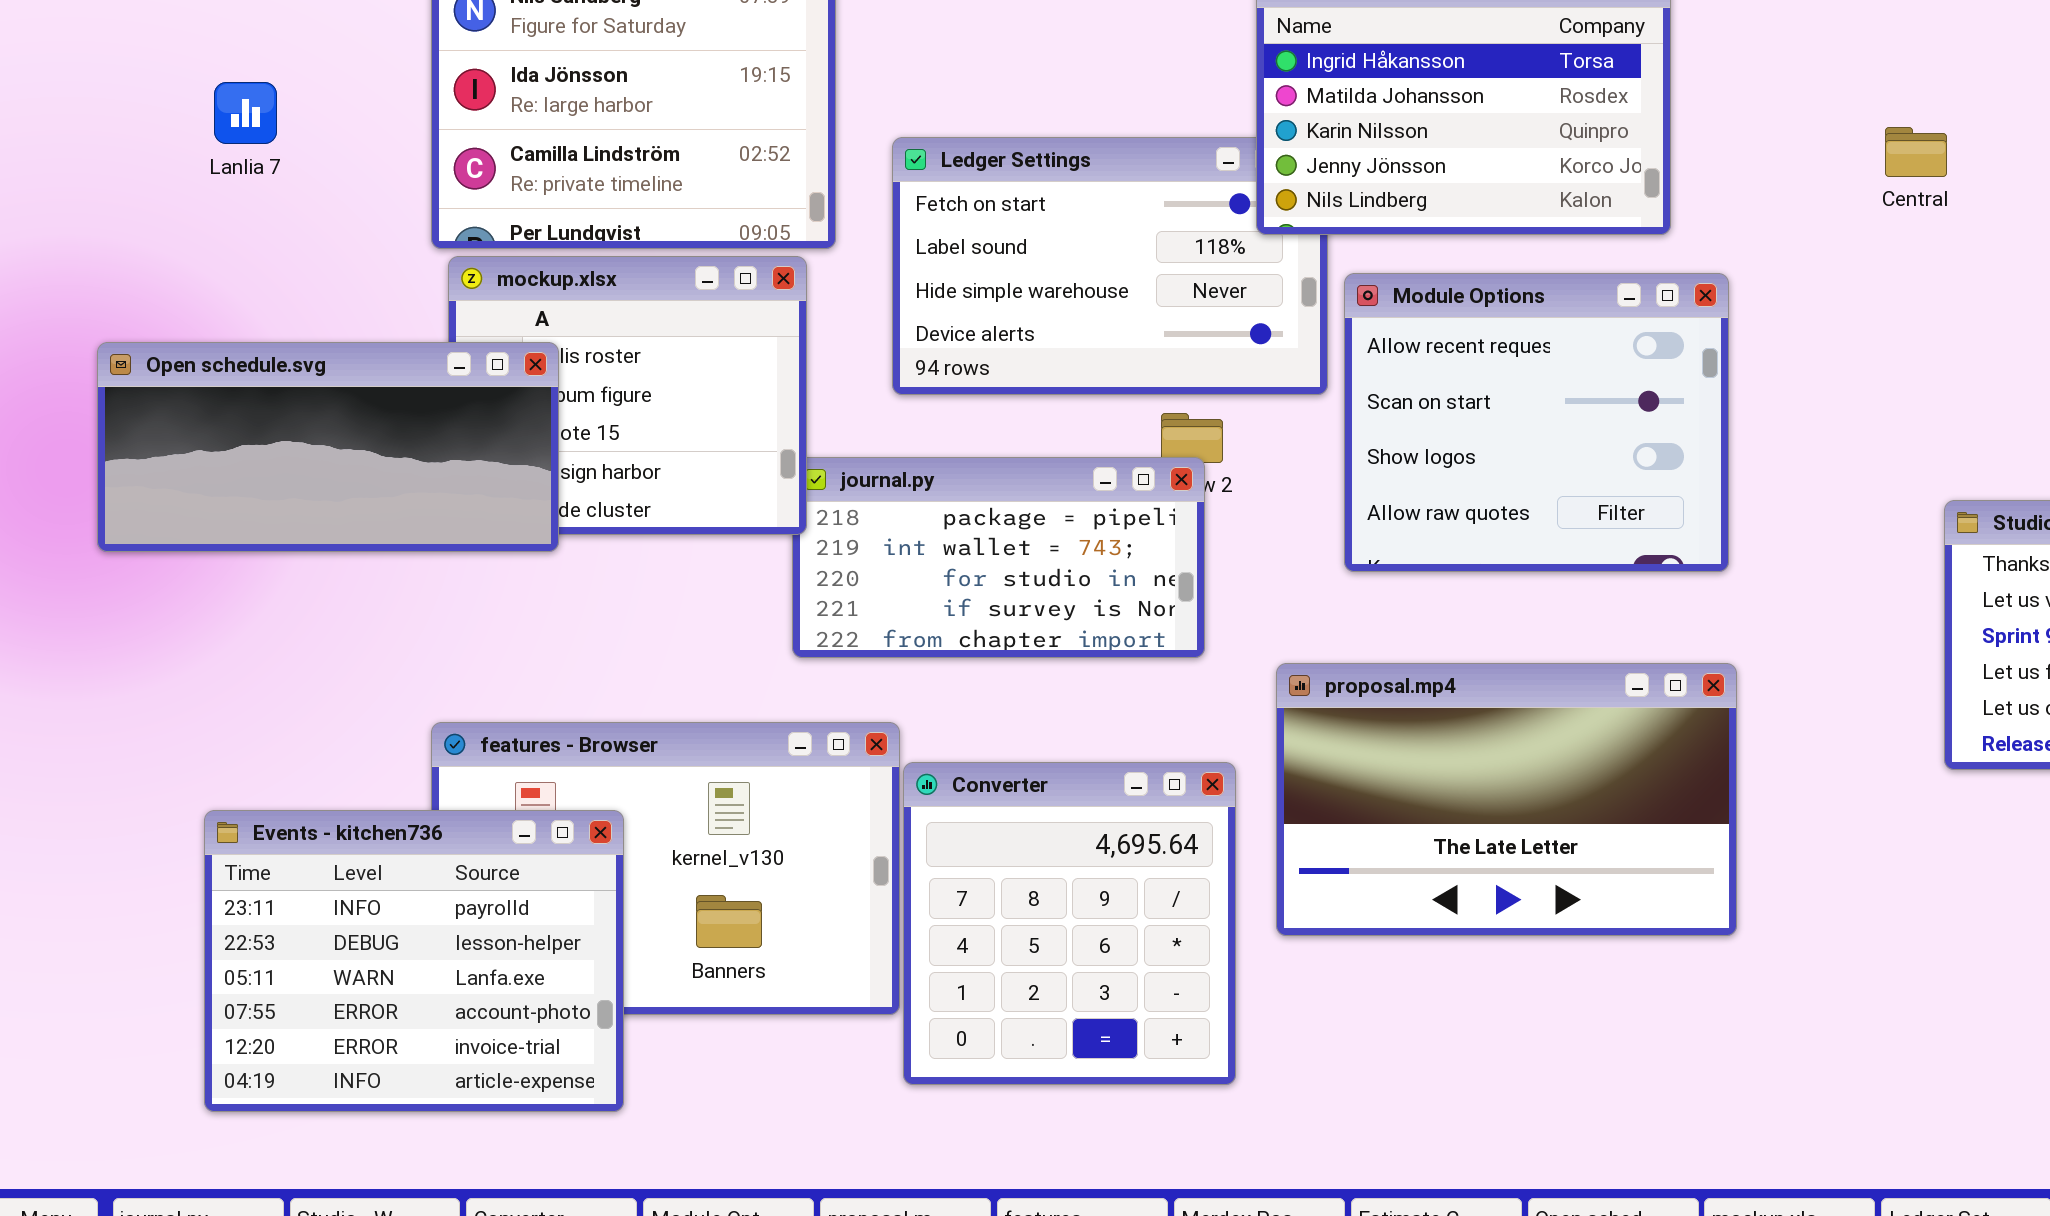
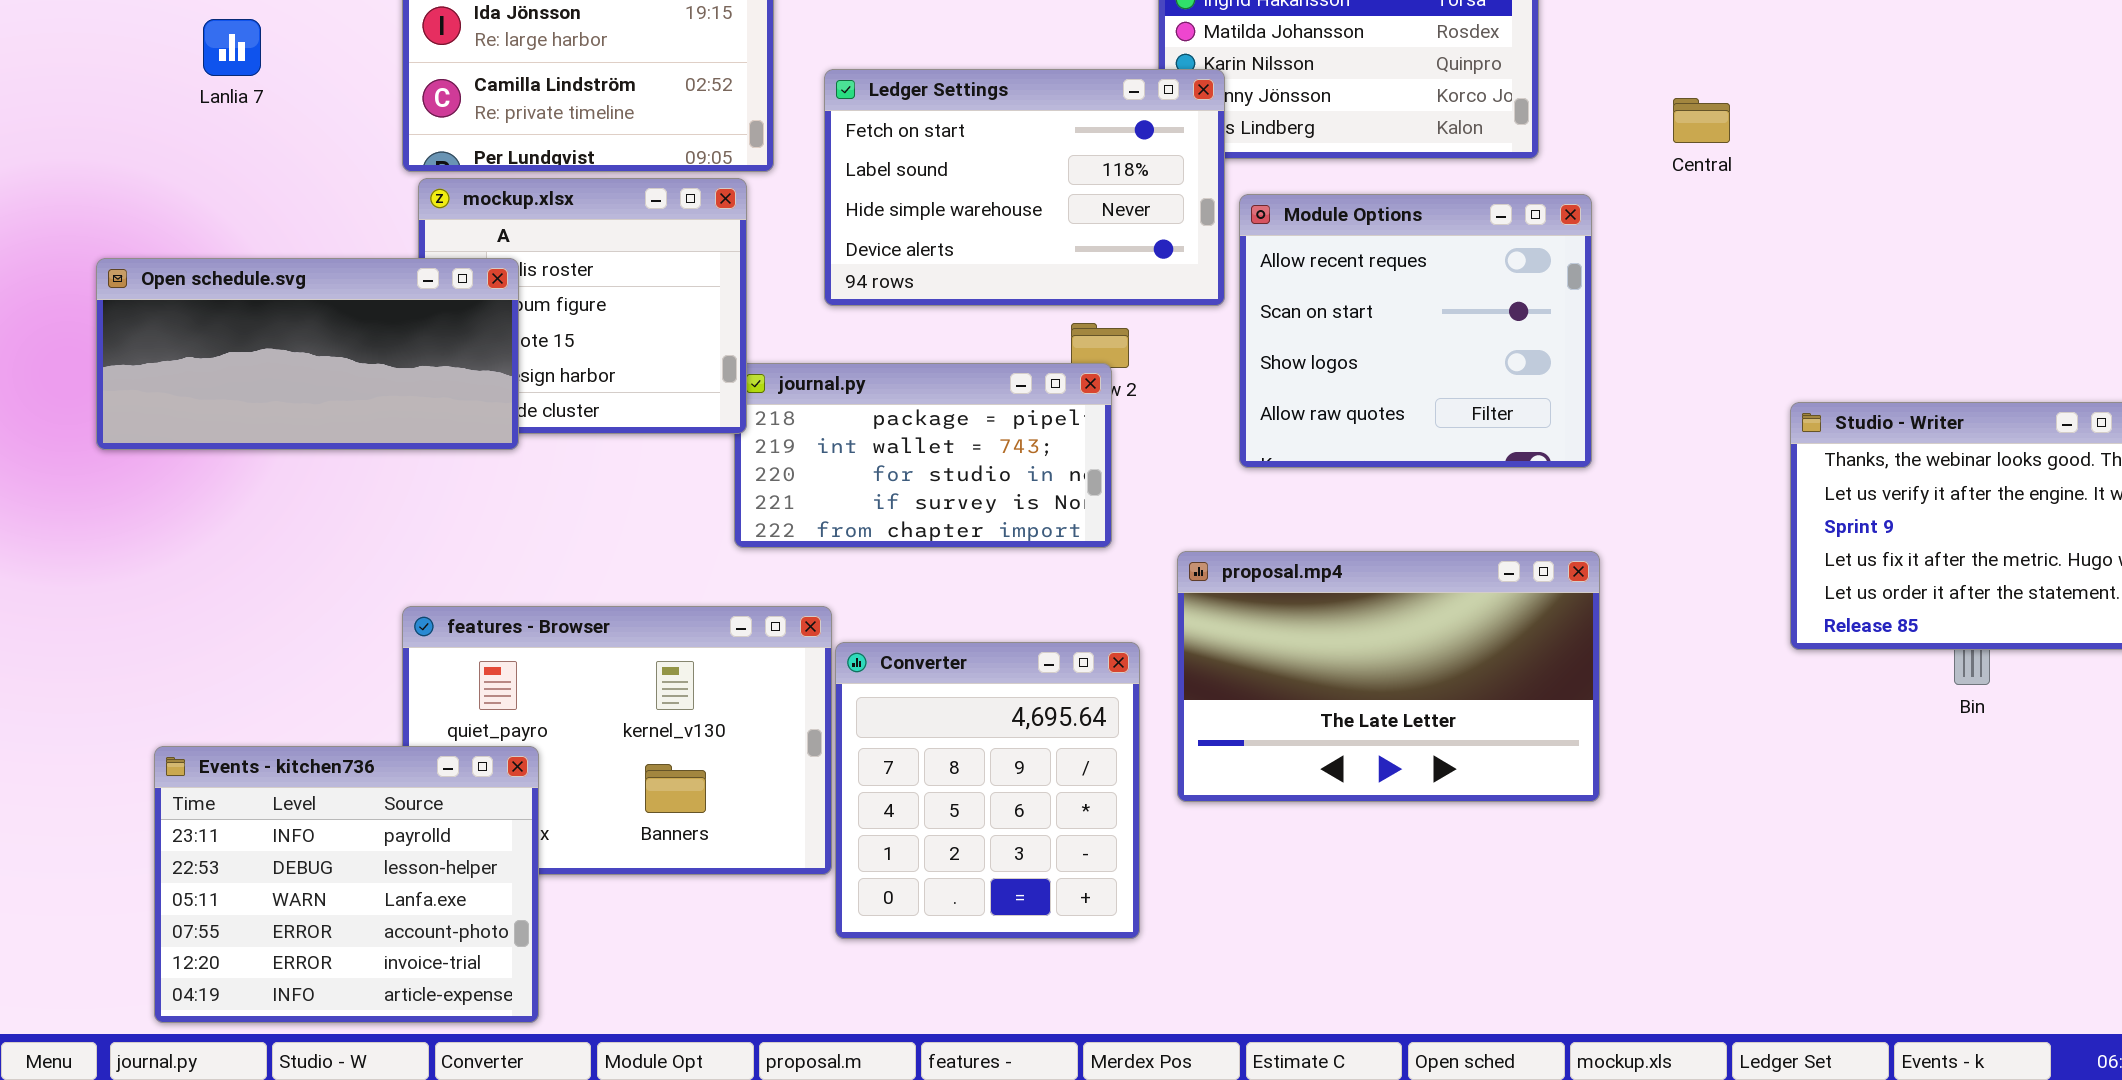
Central: [1885,127,1947,177] -> [1673,98,1730,143], moved
Ledger Settings: [892,137,1328,395] -> [824,69,1225,306], raised
Events - kitchen736: [204,810,624,1112] -> [154,746,539,1023], moved

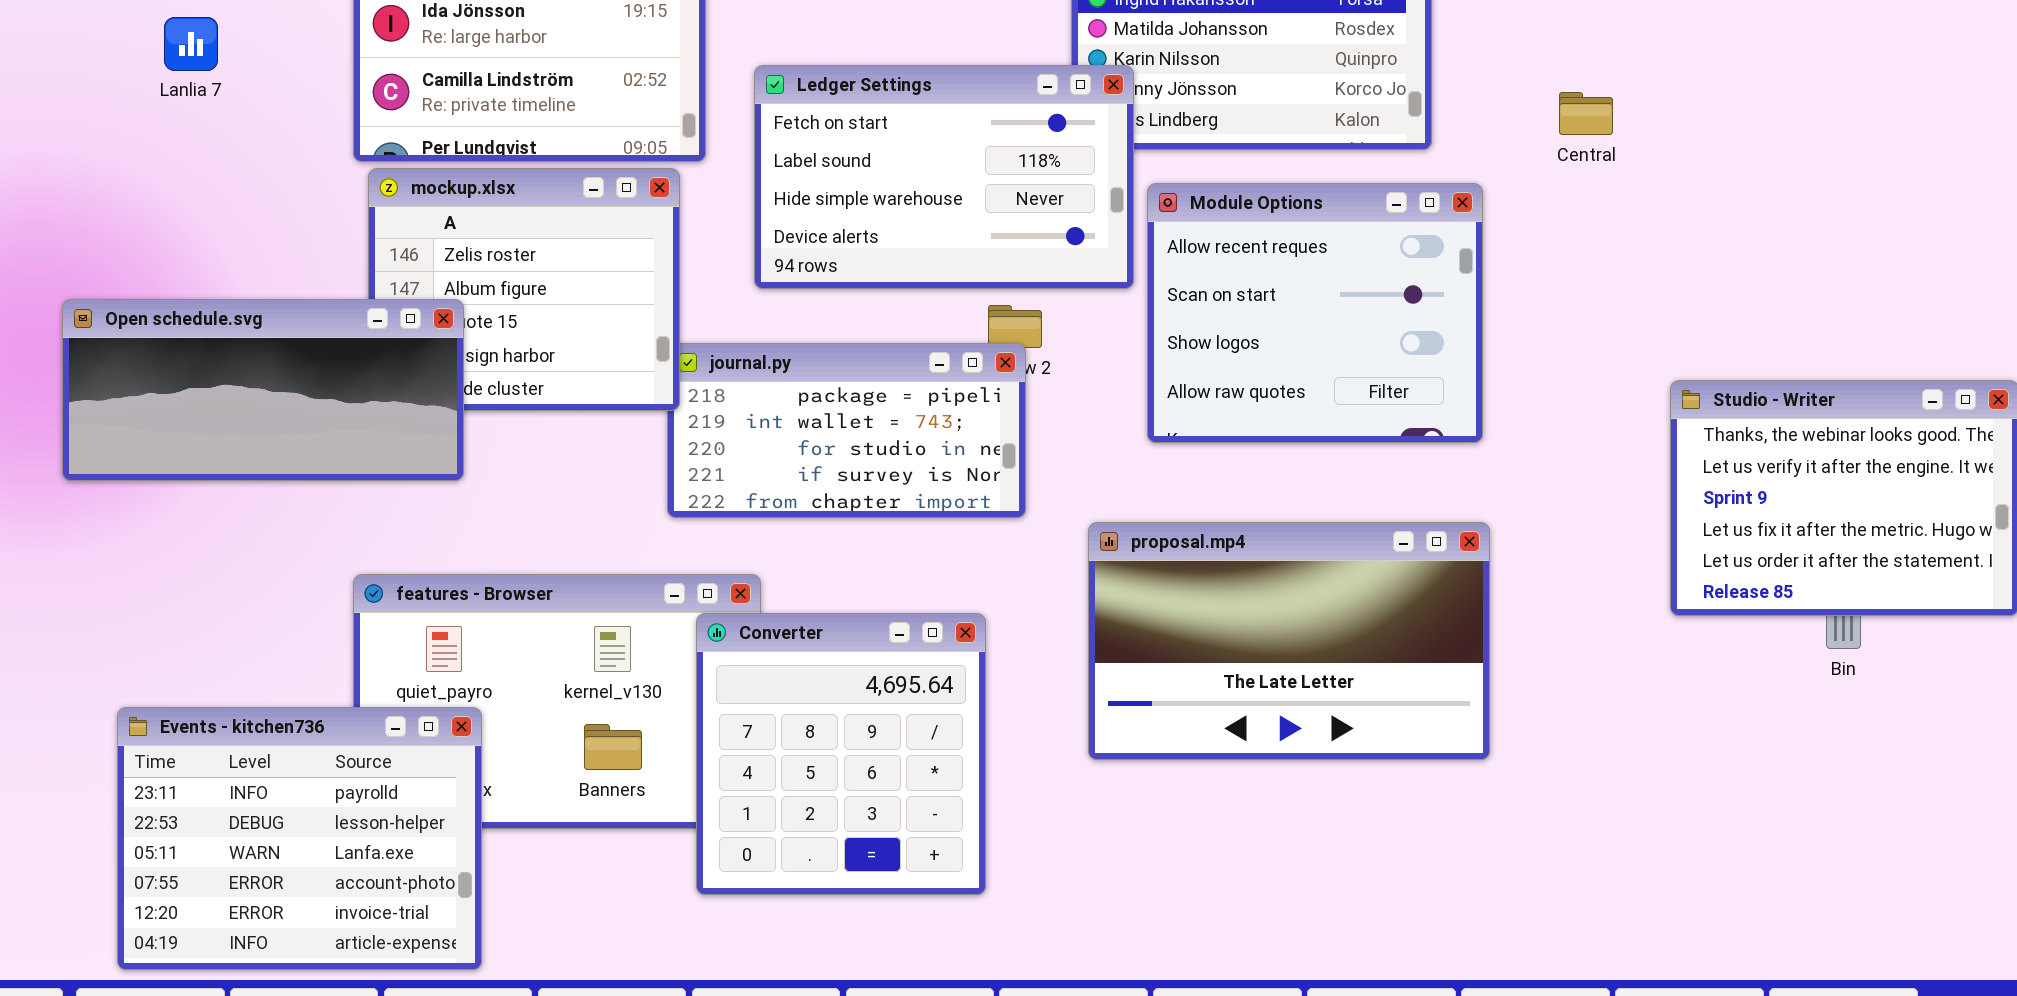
Open schedule.svg: [96,258,519,450] -> [62,299,464,481], moved
Converter: [835,642,1140,939] -> [696,613,986,895], moved

